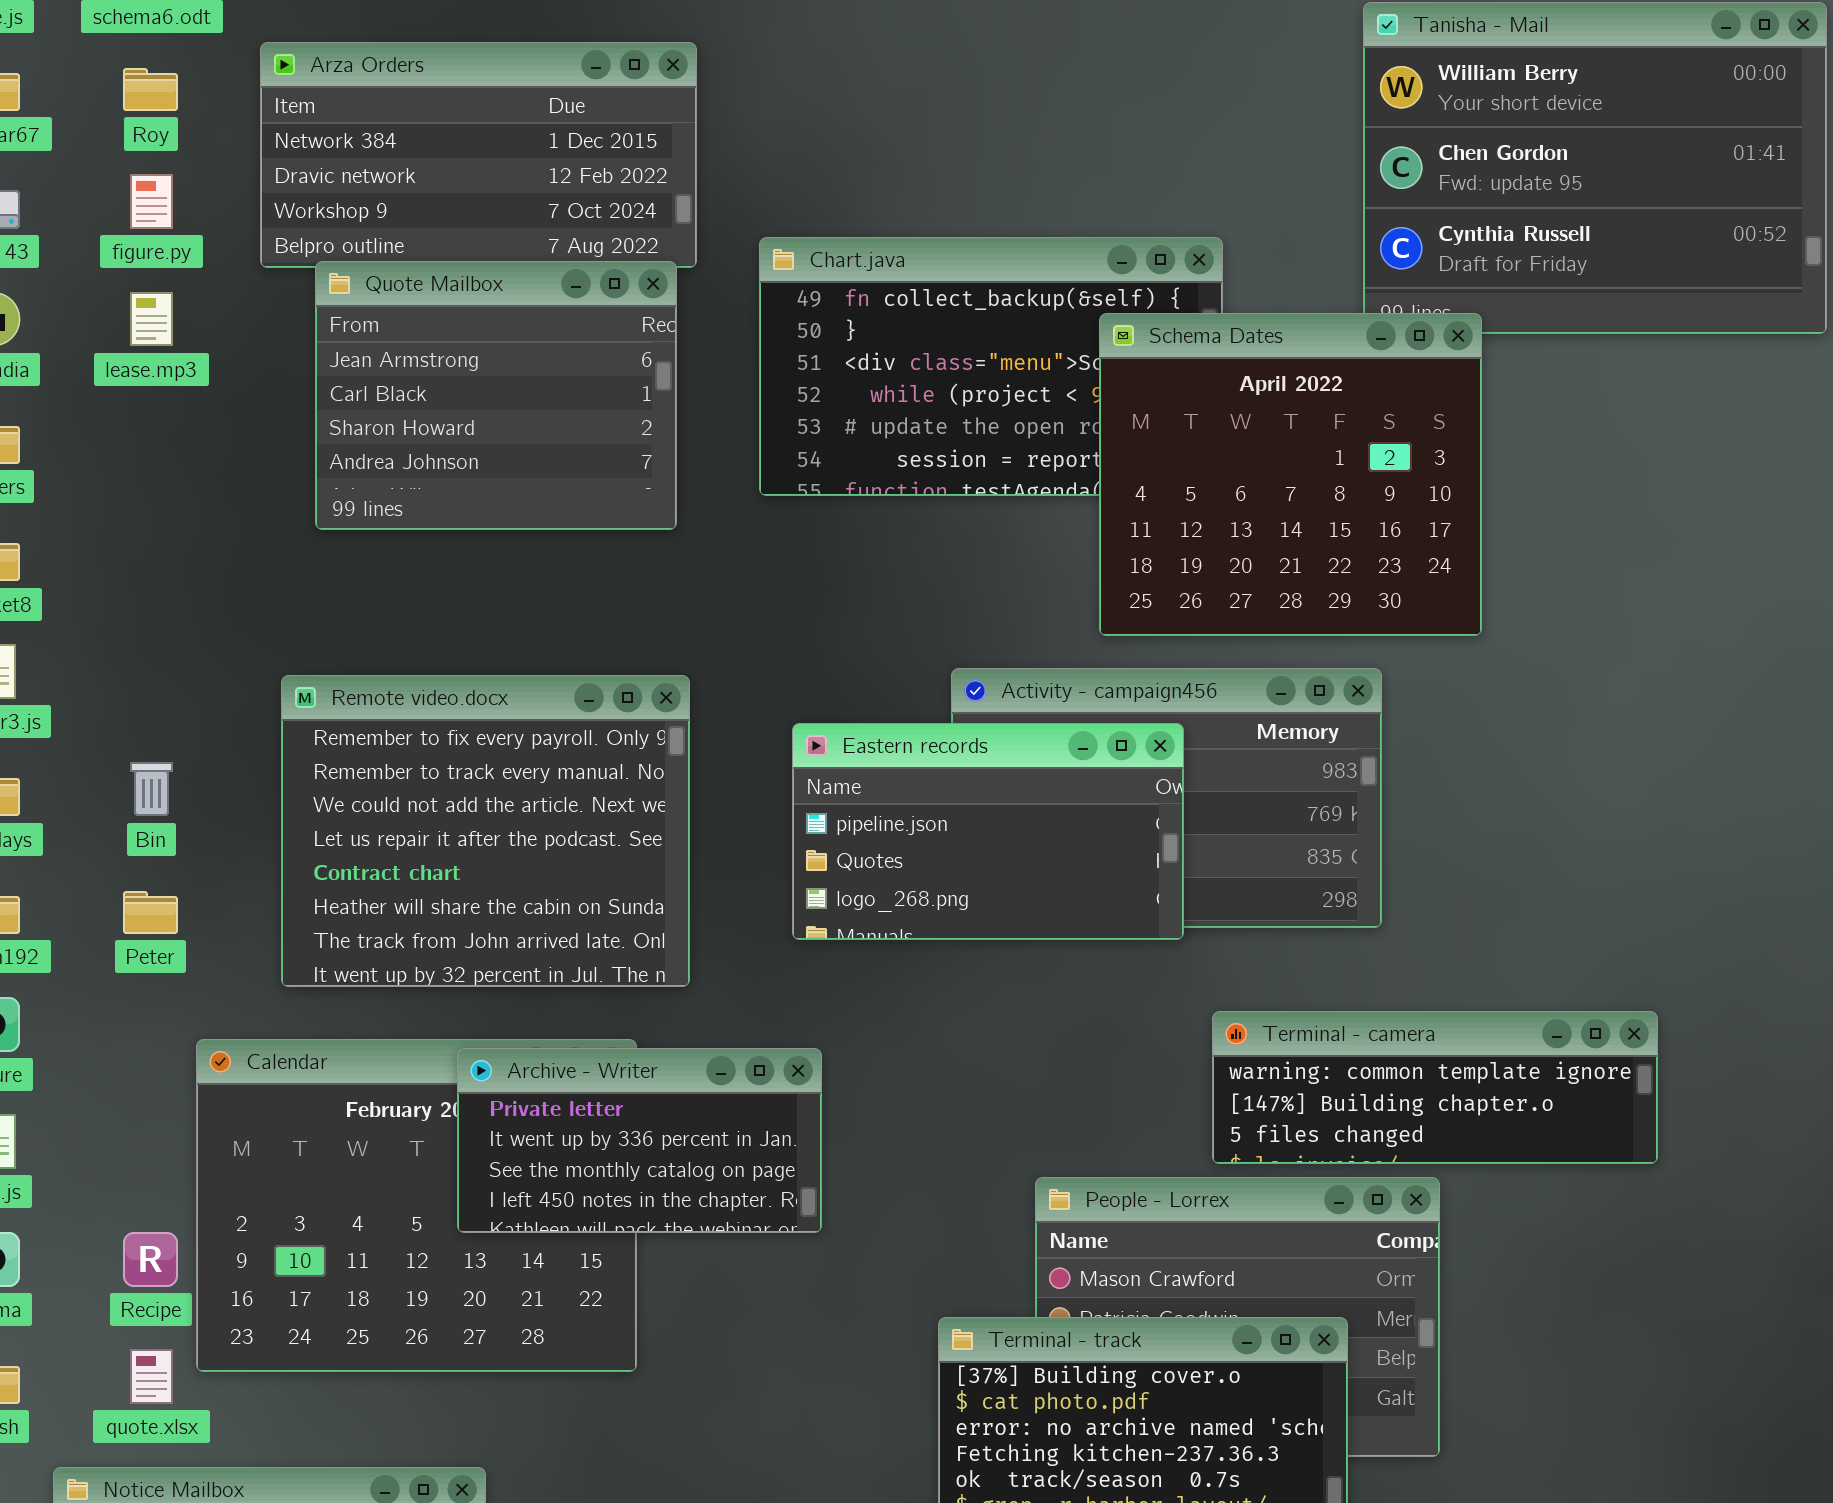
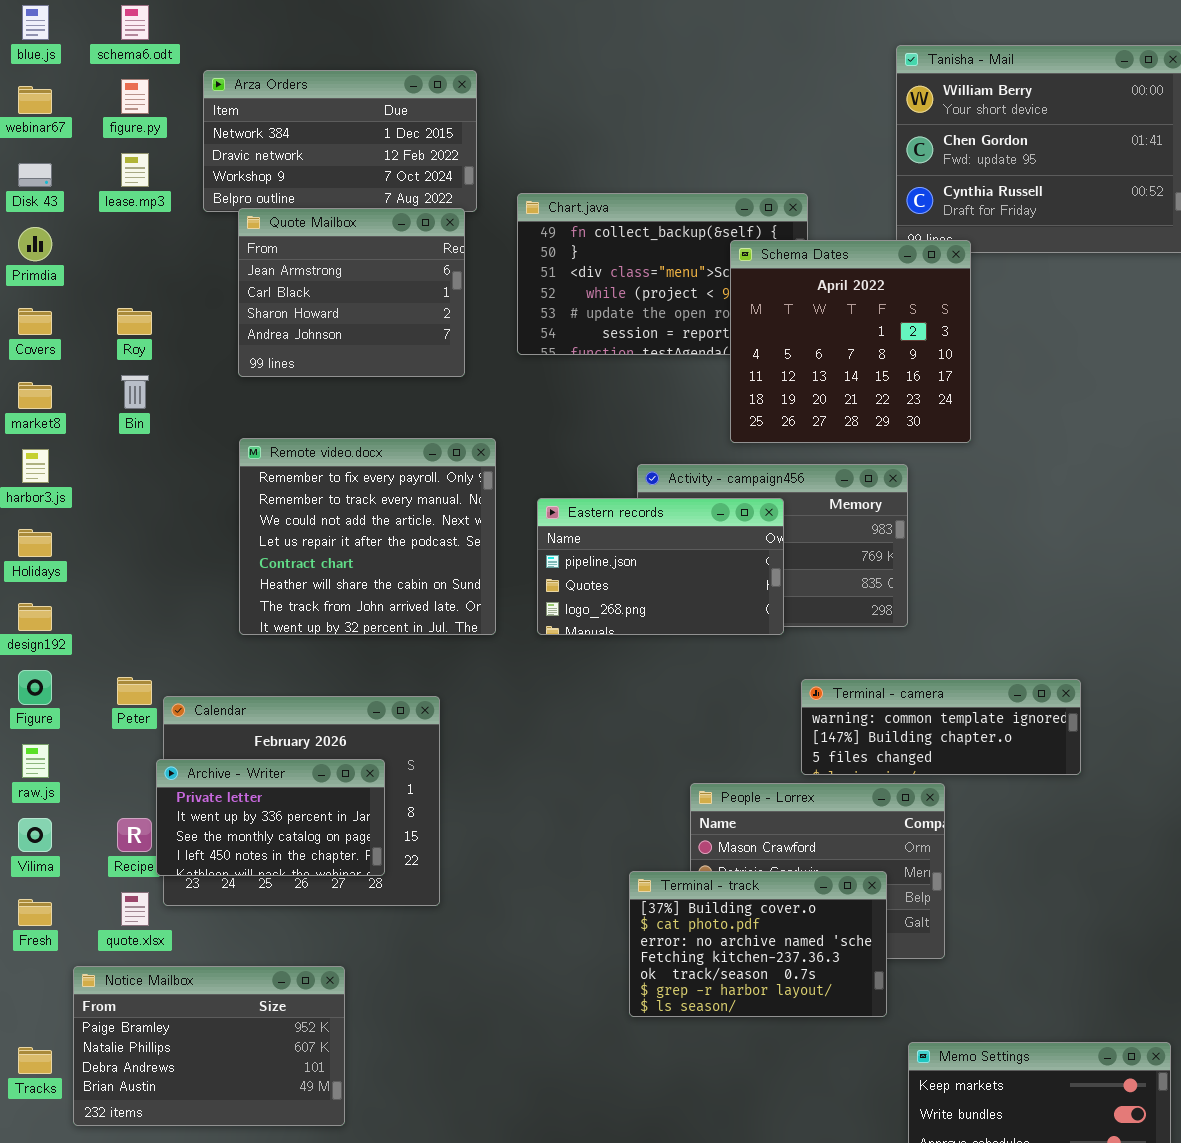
Roy: [123,68,178,111] -> [117,308,152,335], moved
figure.py: [130,174,173,229] -> [121,79,149,114], moved
lease.mp3: [130,292,173,346] -> [121,153,149,187], moved
Remote video.docx: [281,675,690,987] -> [239,438,496,635], moved
Bin: [130,762,173,816] -> [121,375,149,409], moved
Peter: [123,891,178,934] -> [117,677,152,705], moved
Archive - Writer: [457,1048,822,1233] -> [156,759,385,876], moved

